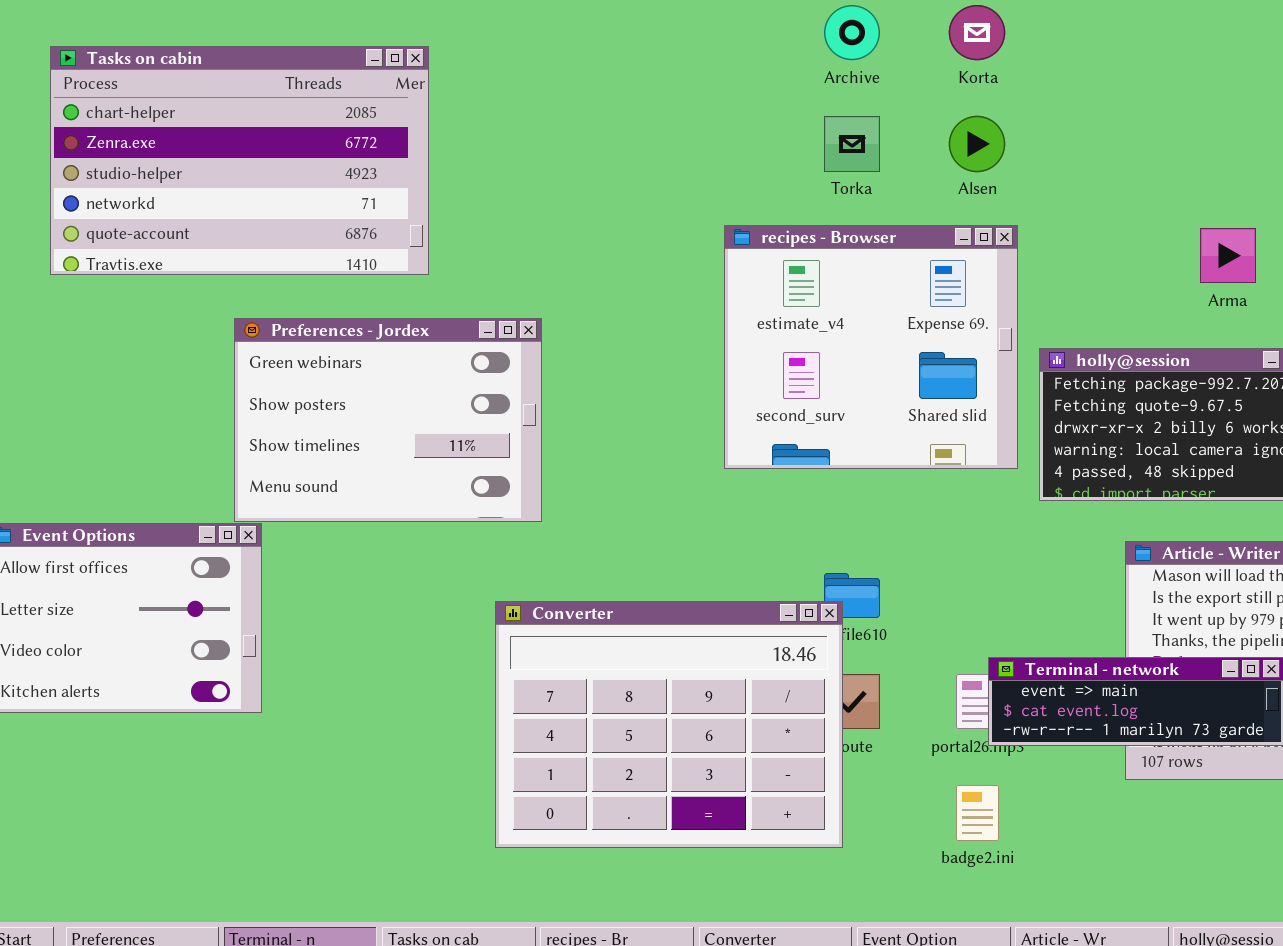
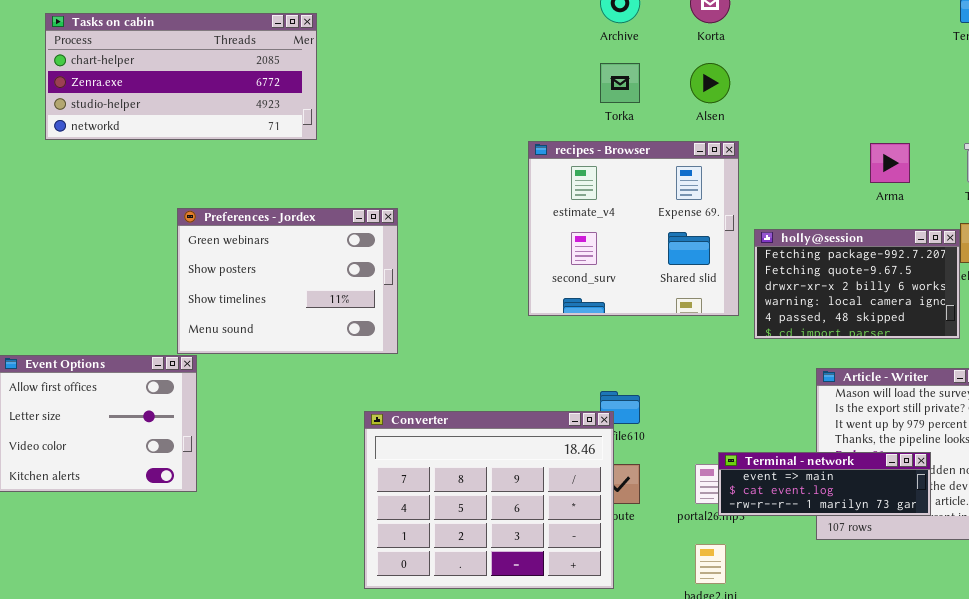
Tasks on cabin: [50,46,429,275] -> [45,13,317,140], resized

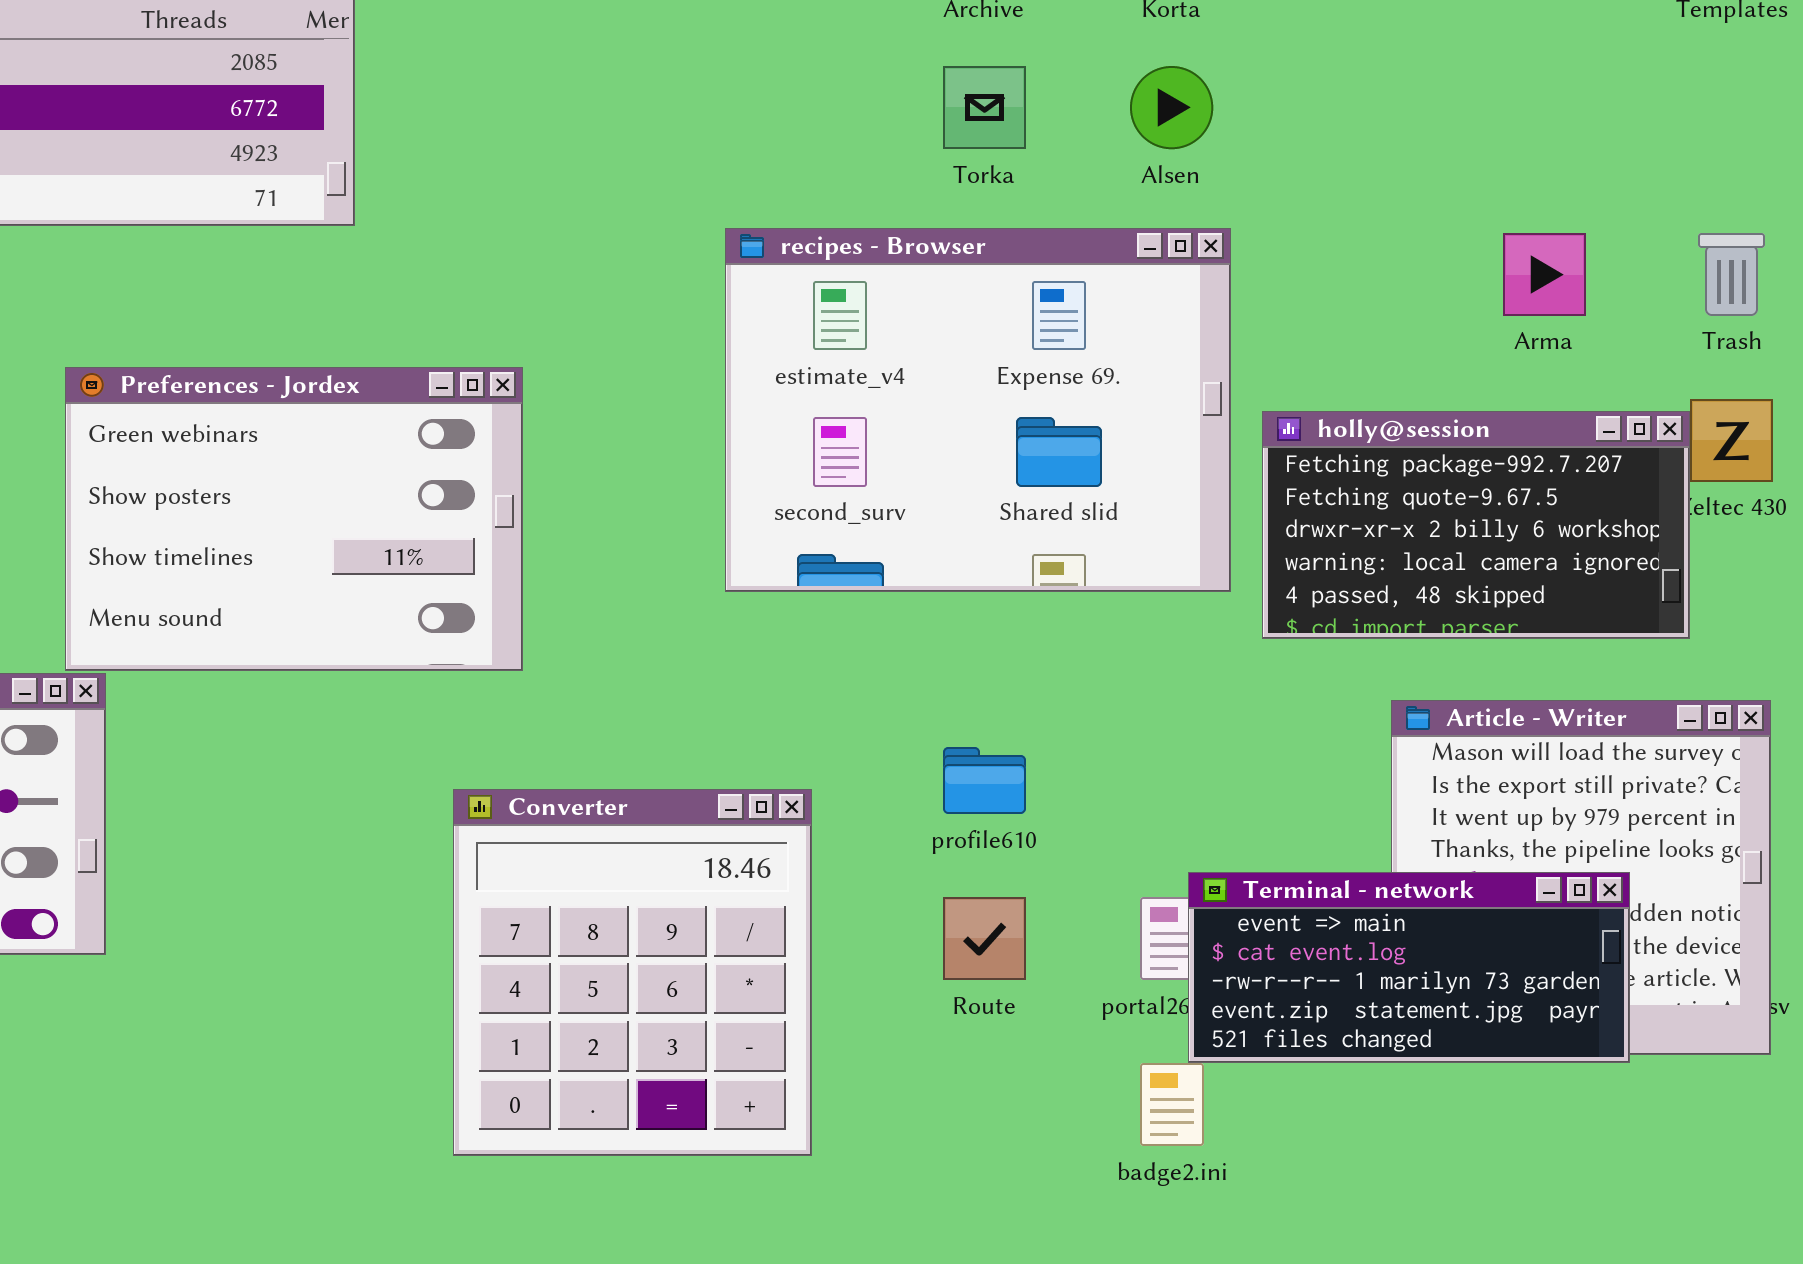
recipes - Browser: [528,141,739,316] -> [725,228,1231,592], resized
Converter: [364,411,614,589] -> [453,789,812,1156], resized
Terminal - network: [718,452,931,516] -> [1188,872,1630,1063], resized

